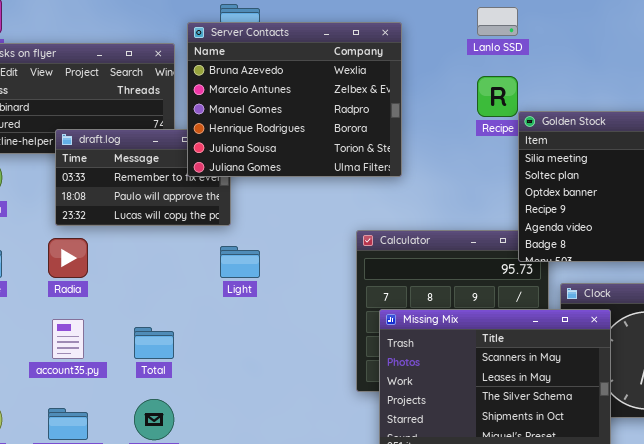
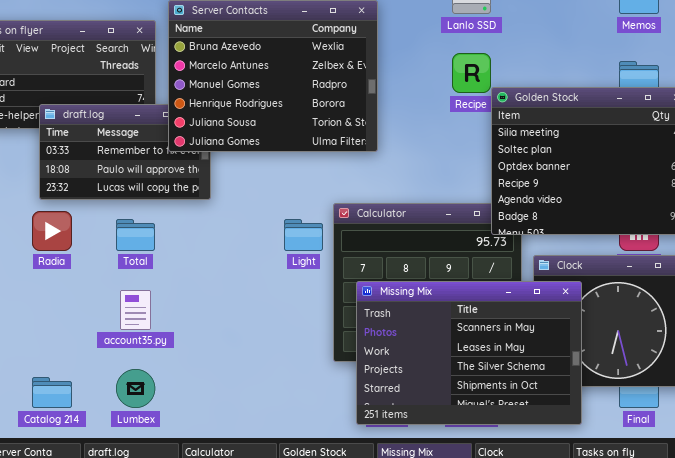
Light: [220,246,260,278] -> [284,219,323,251], moved
account35.py: [52,319,84,359] -> [120,290,151,330], moved
Total: [134,327,174,359] -> [116,219,155,251], moved

